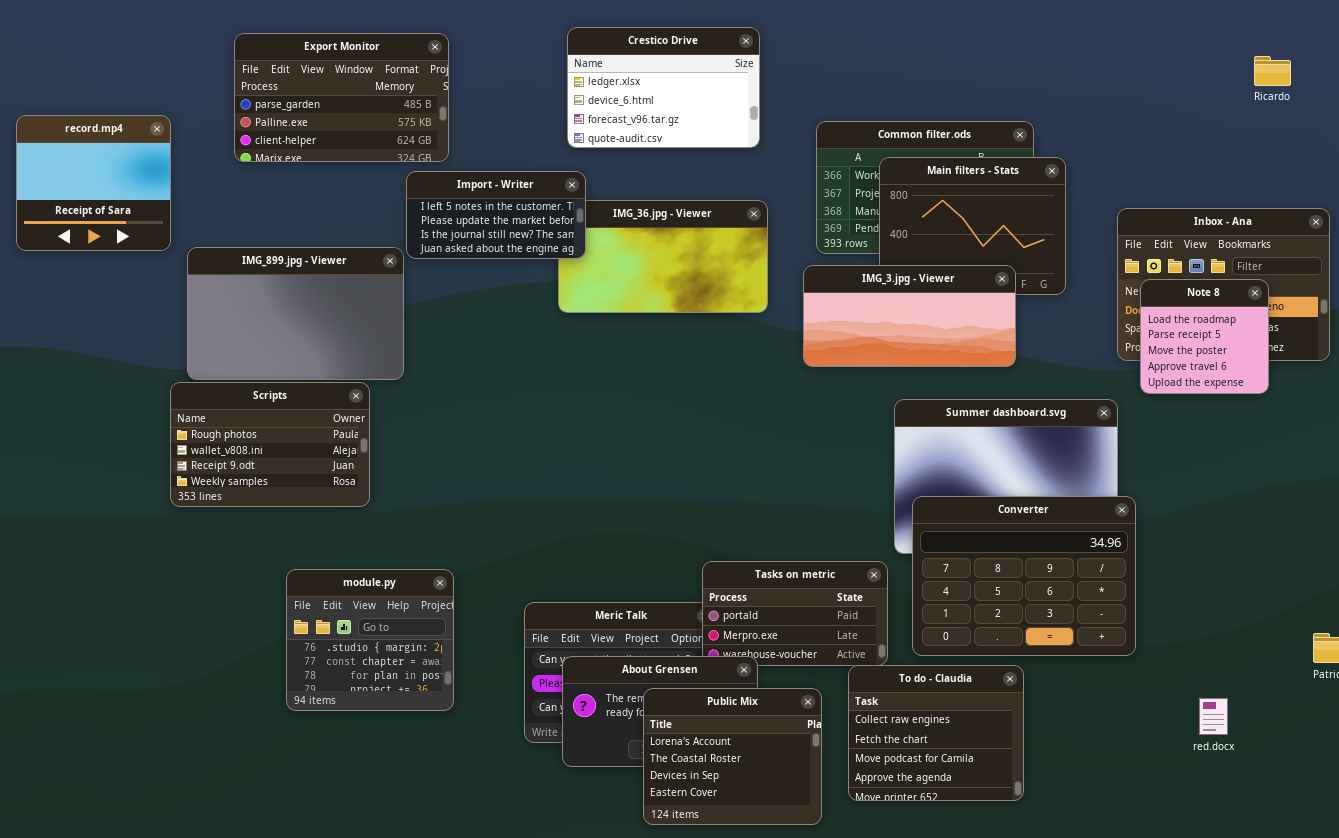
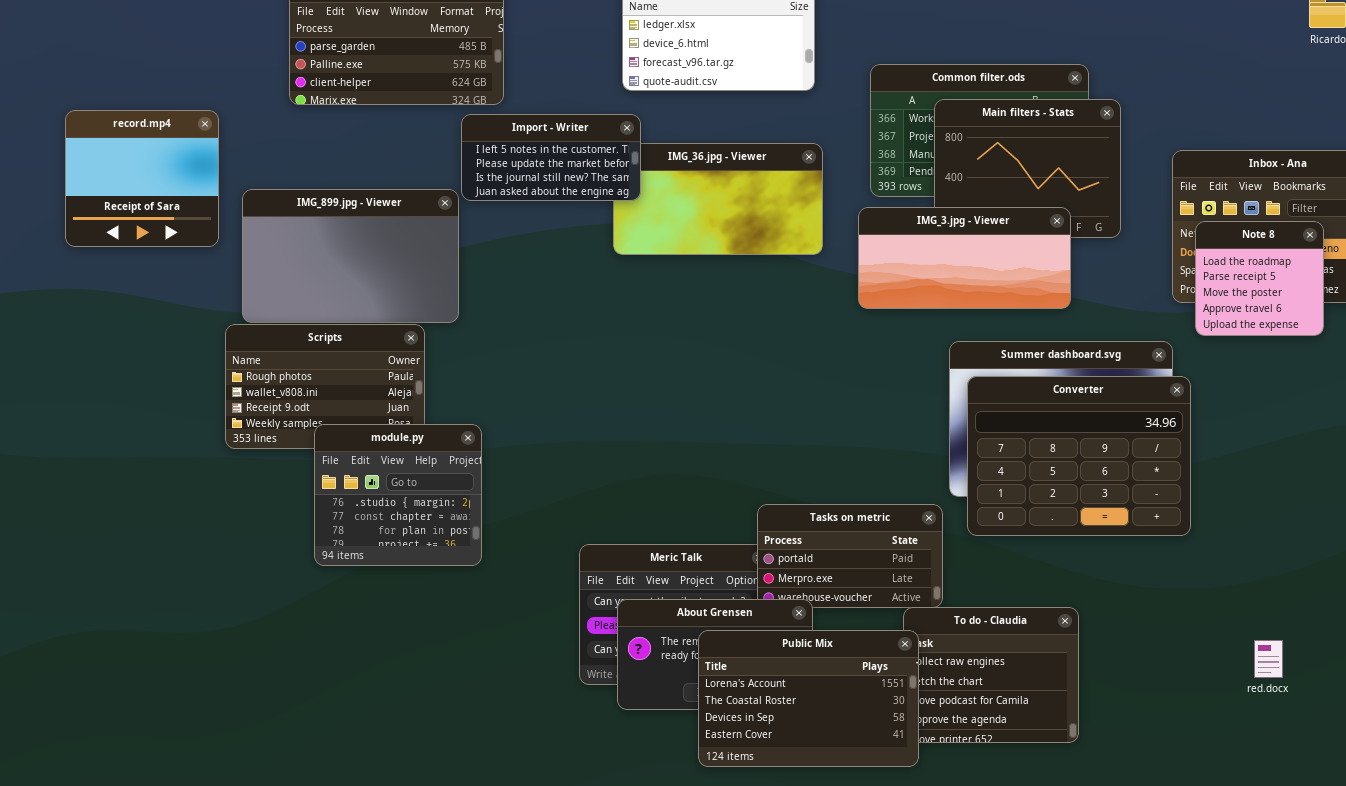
record.mp4: [16,115,171,251] -> [65,110,219,247], moved
Converter: [912,496,1136,656] -> [967,376,1191,536], moved
module.py: [286,569,454,711] -> [314,424,482,566], moved
Public Mix: [643,688,822,825] -> [698,630,919,767], resized

